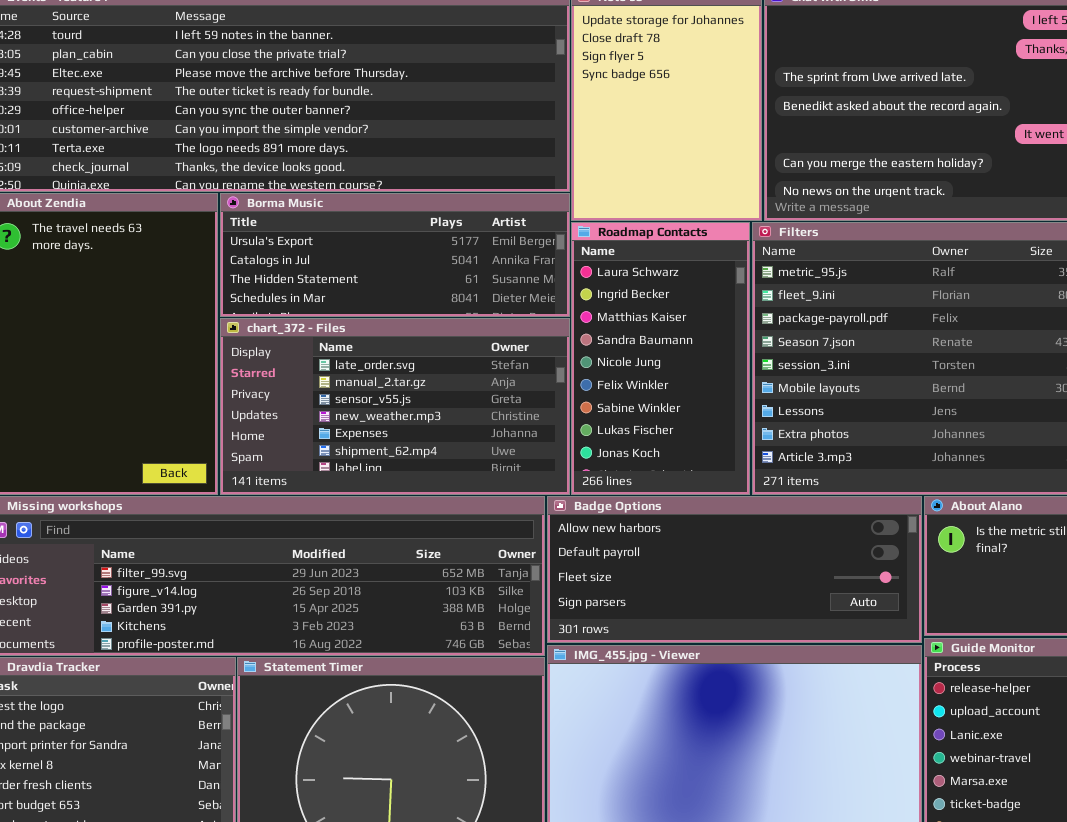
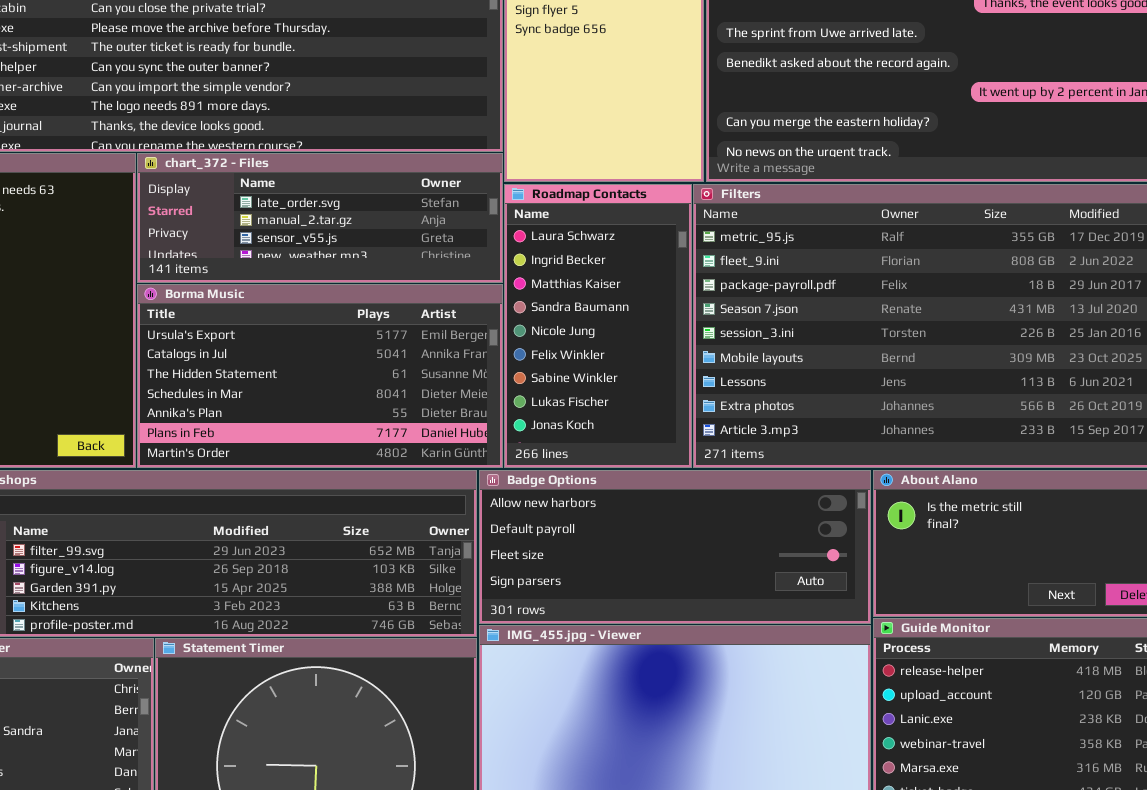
Borma Music: [220,193,570,317] -> [137,284,503,468], moved, resized
chart_372 - Files: [220,318,570,495] -> [137,153,503,283], moved, resized

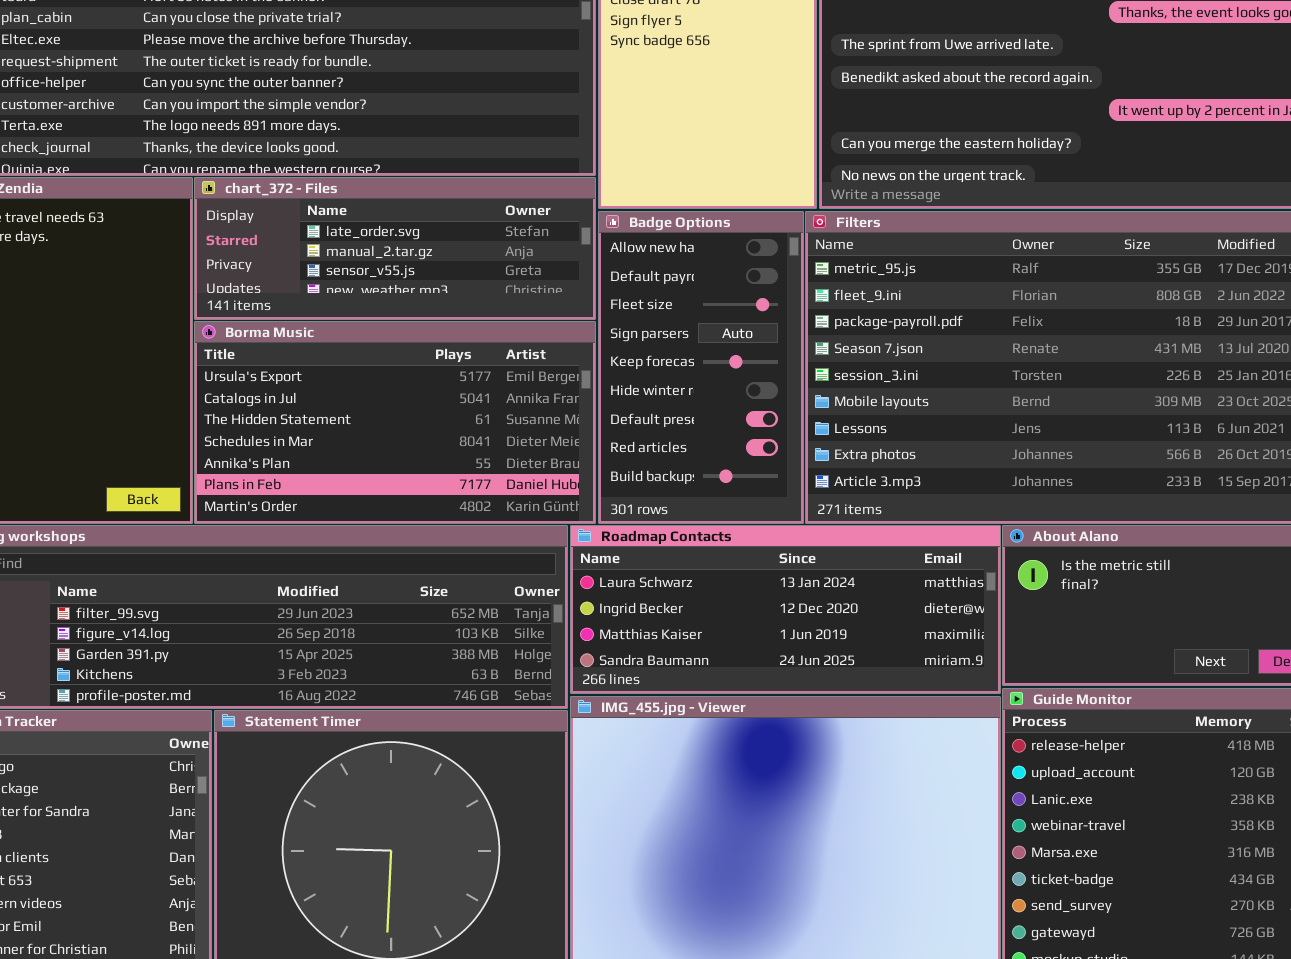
Roadmap Contacts: [504,184,692,468] -> [570,525,1001,694], moved, resized
Badge Options: [479,470,871,624] -> [598,211,804,524], moved, resized

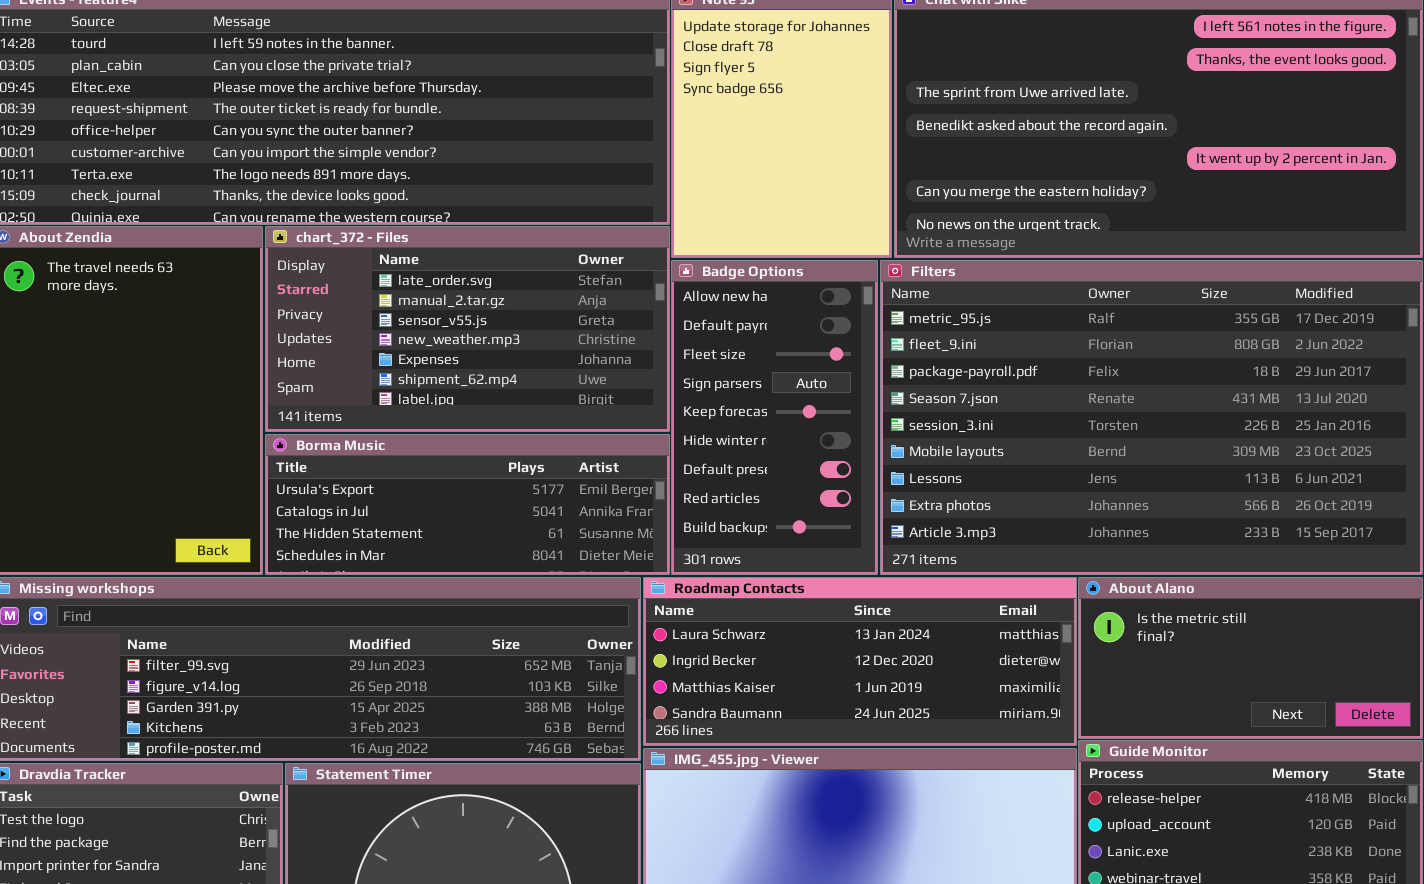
chart_372 - Files: [194,177,596,320] -> [265,226,670,432], resized
Borma Music: [194,321,596,524] -> [265,434,670,575], resized

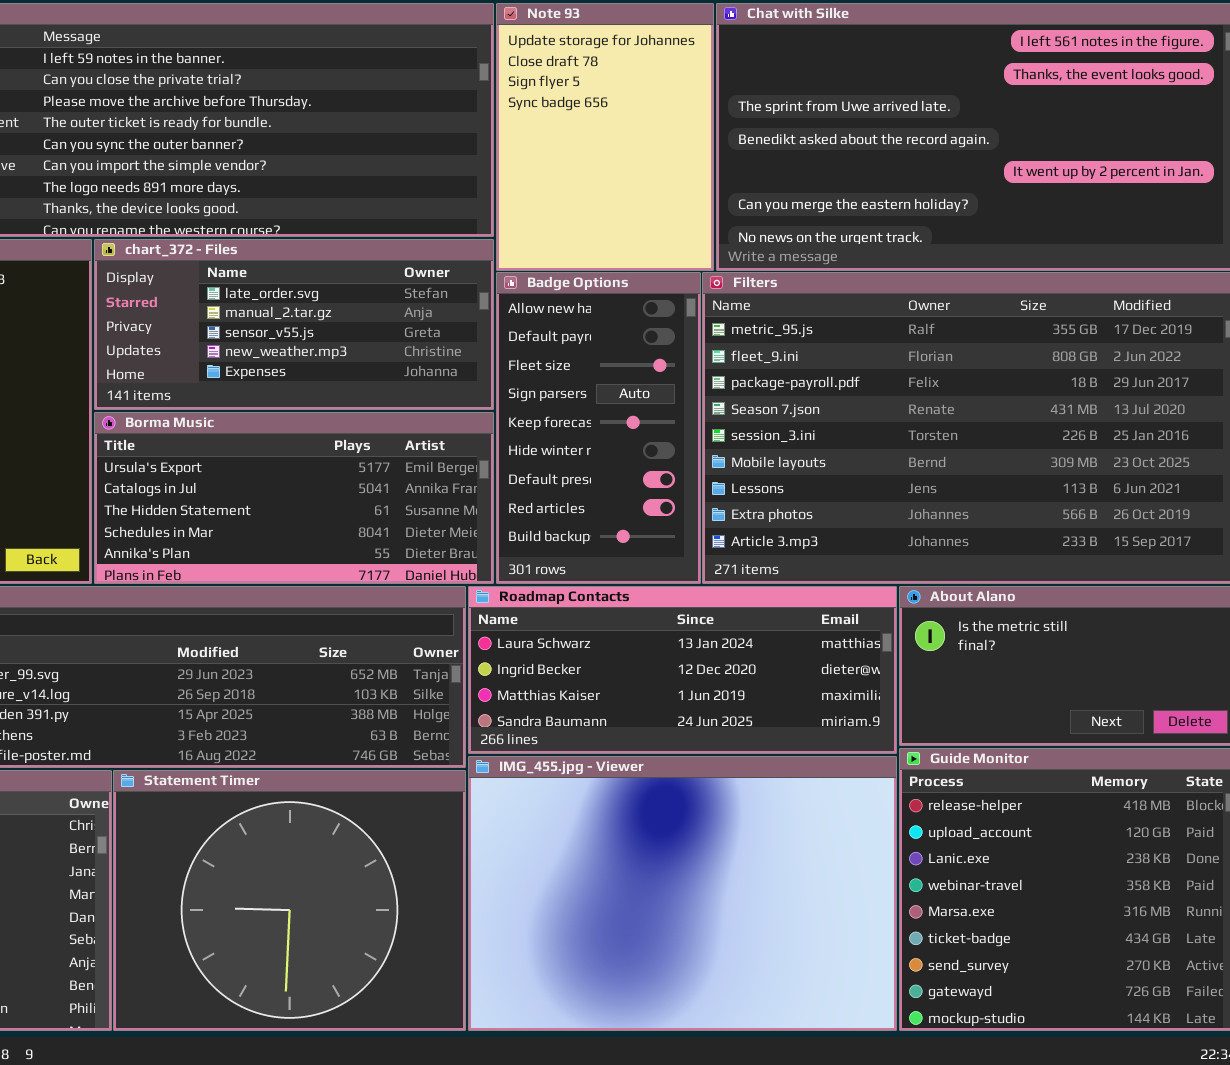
chart_372 - Files: [265,226,670,432] -> [94,239,494,410], resized
Borma Music: [265,434,670,575] -> [94,412,494,584], resized

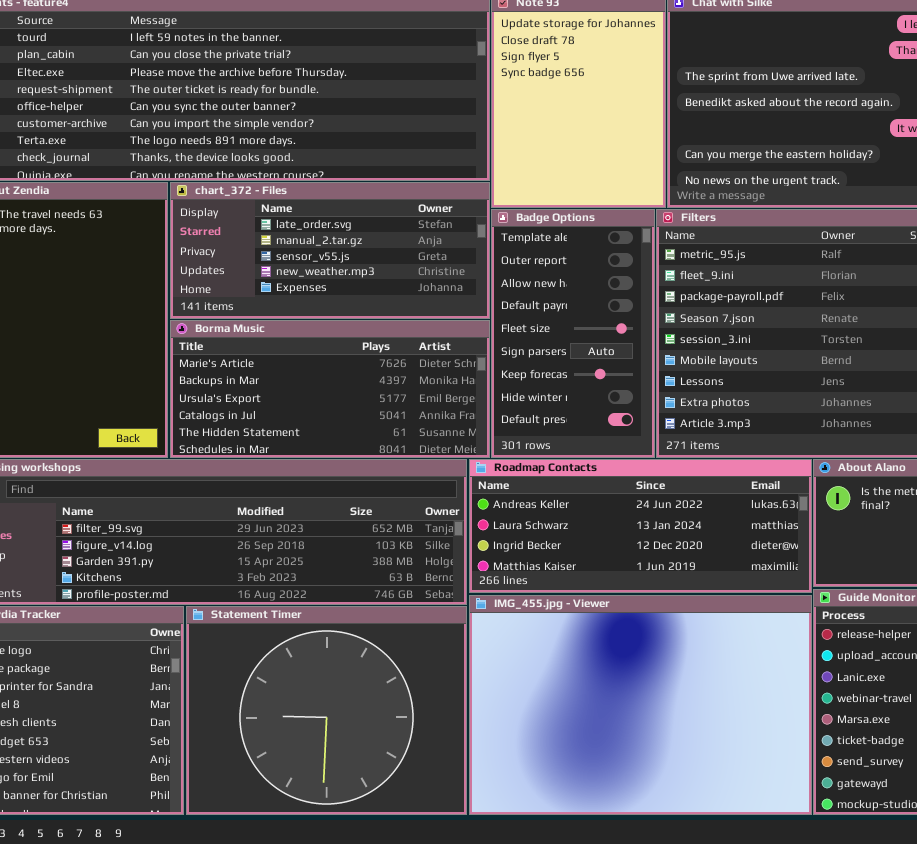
Badge Options: [496,272,701,584] -> [491,209,655,458], scrolled up 2 rows
Borma Music: [94,412,494,584] -> [170,320,490,458], scrolled up 2 rows
Roadmap Contacts: [468,586,897,754] -> [469,459,812,593], scrolled up 1 row

